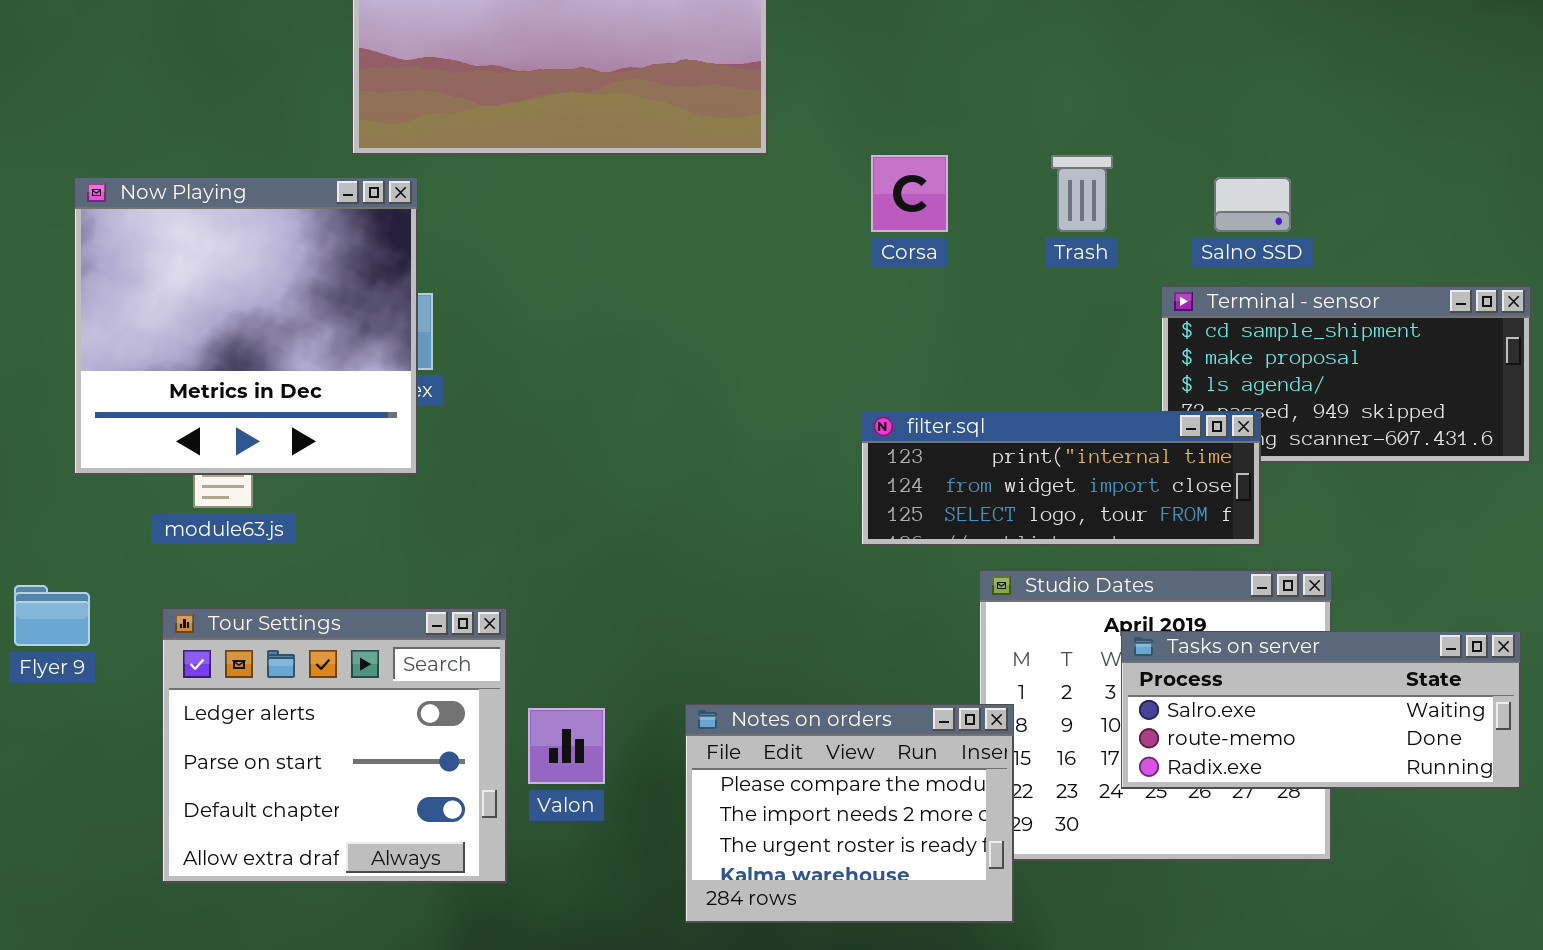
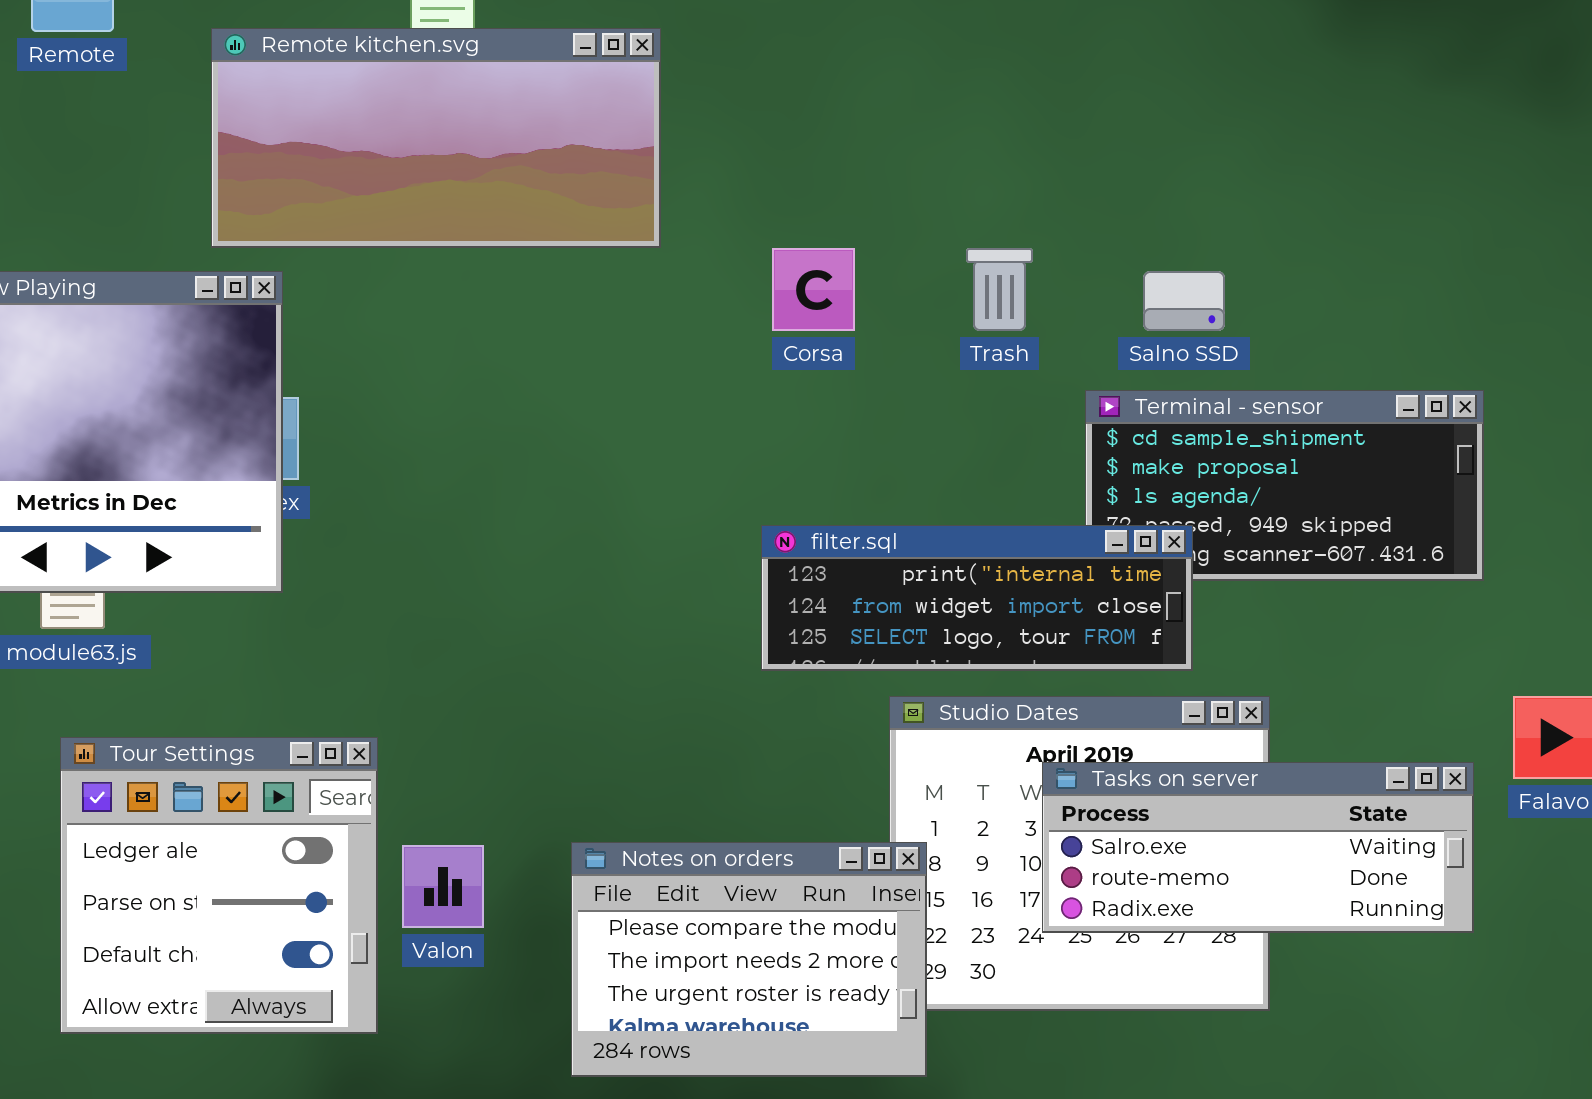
Tour Settings: [162,608,507,883] -> [60,737,378,1034], resized

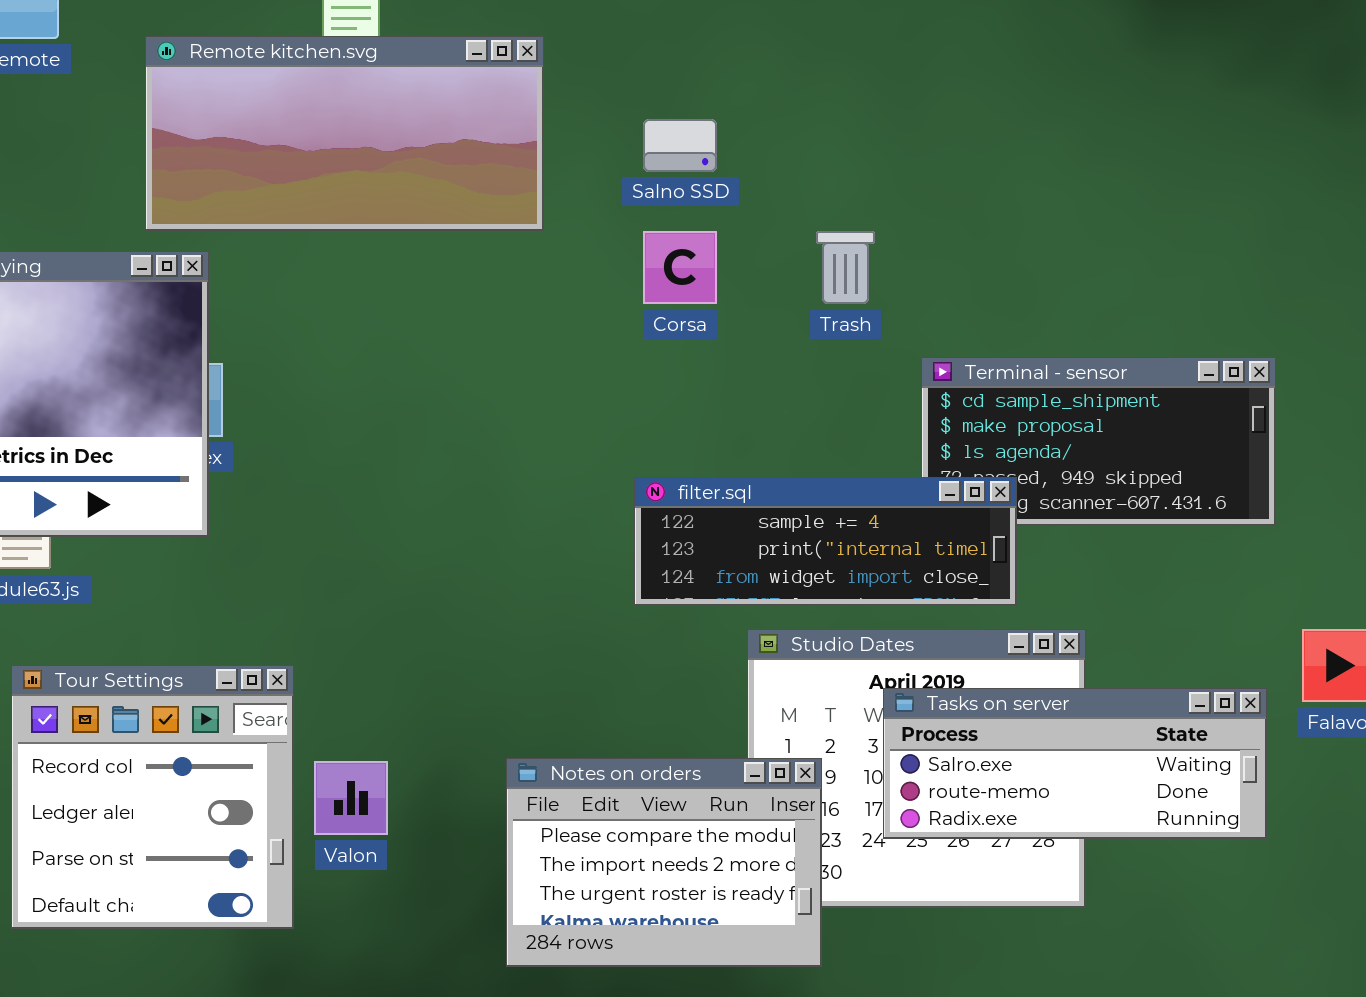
Salno SSD: [1143,271,1225,331] -> [643,119,717,172], moved
filter.sql: [761,525,1193,671] -> [634,477,1017,606], scrolled up 1 row
Tour Settings: [60,737,378,1034] -> [11,665,294,929], scrolled up 1 row
Notes on orders: [571,842,927,1077] -> [506,758,822,967], moved

